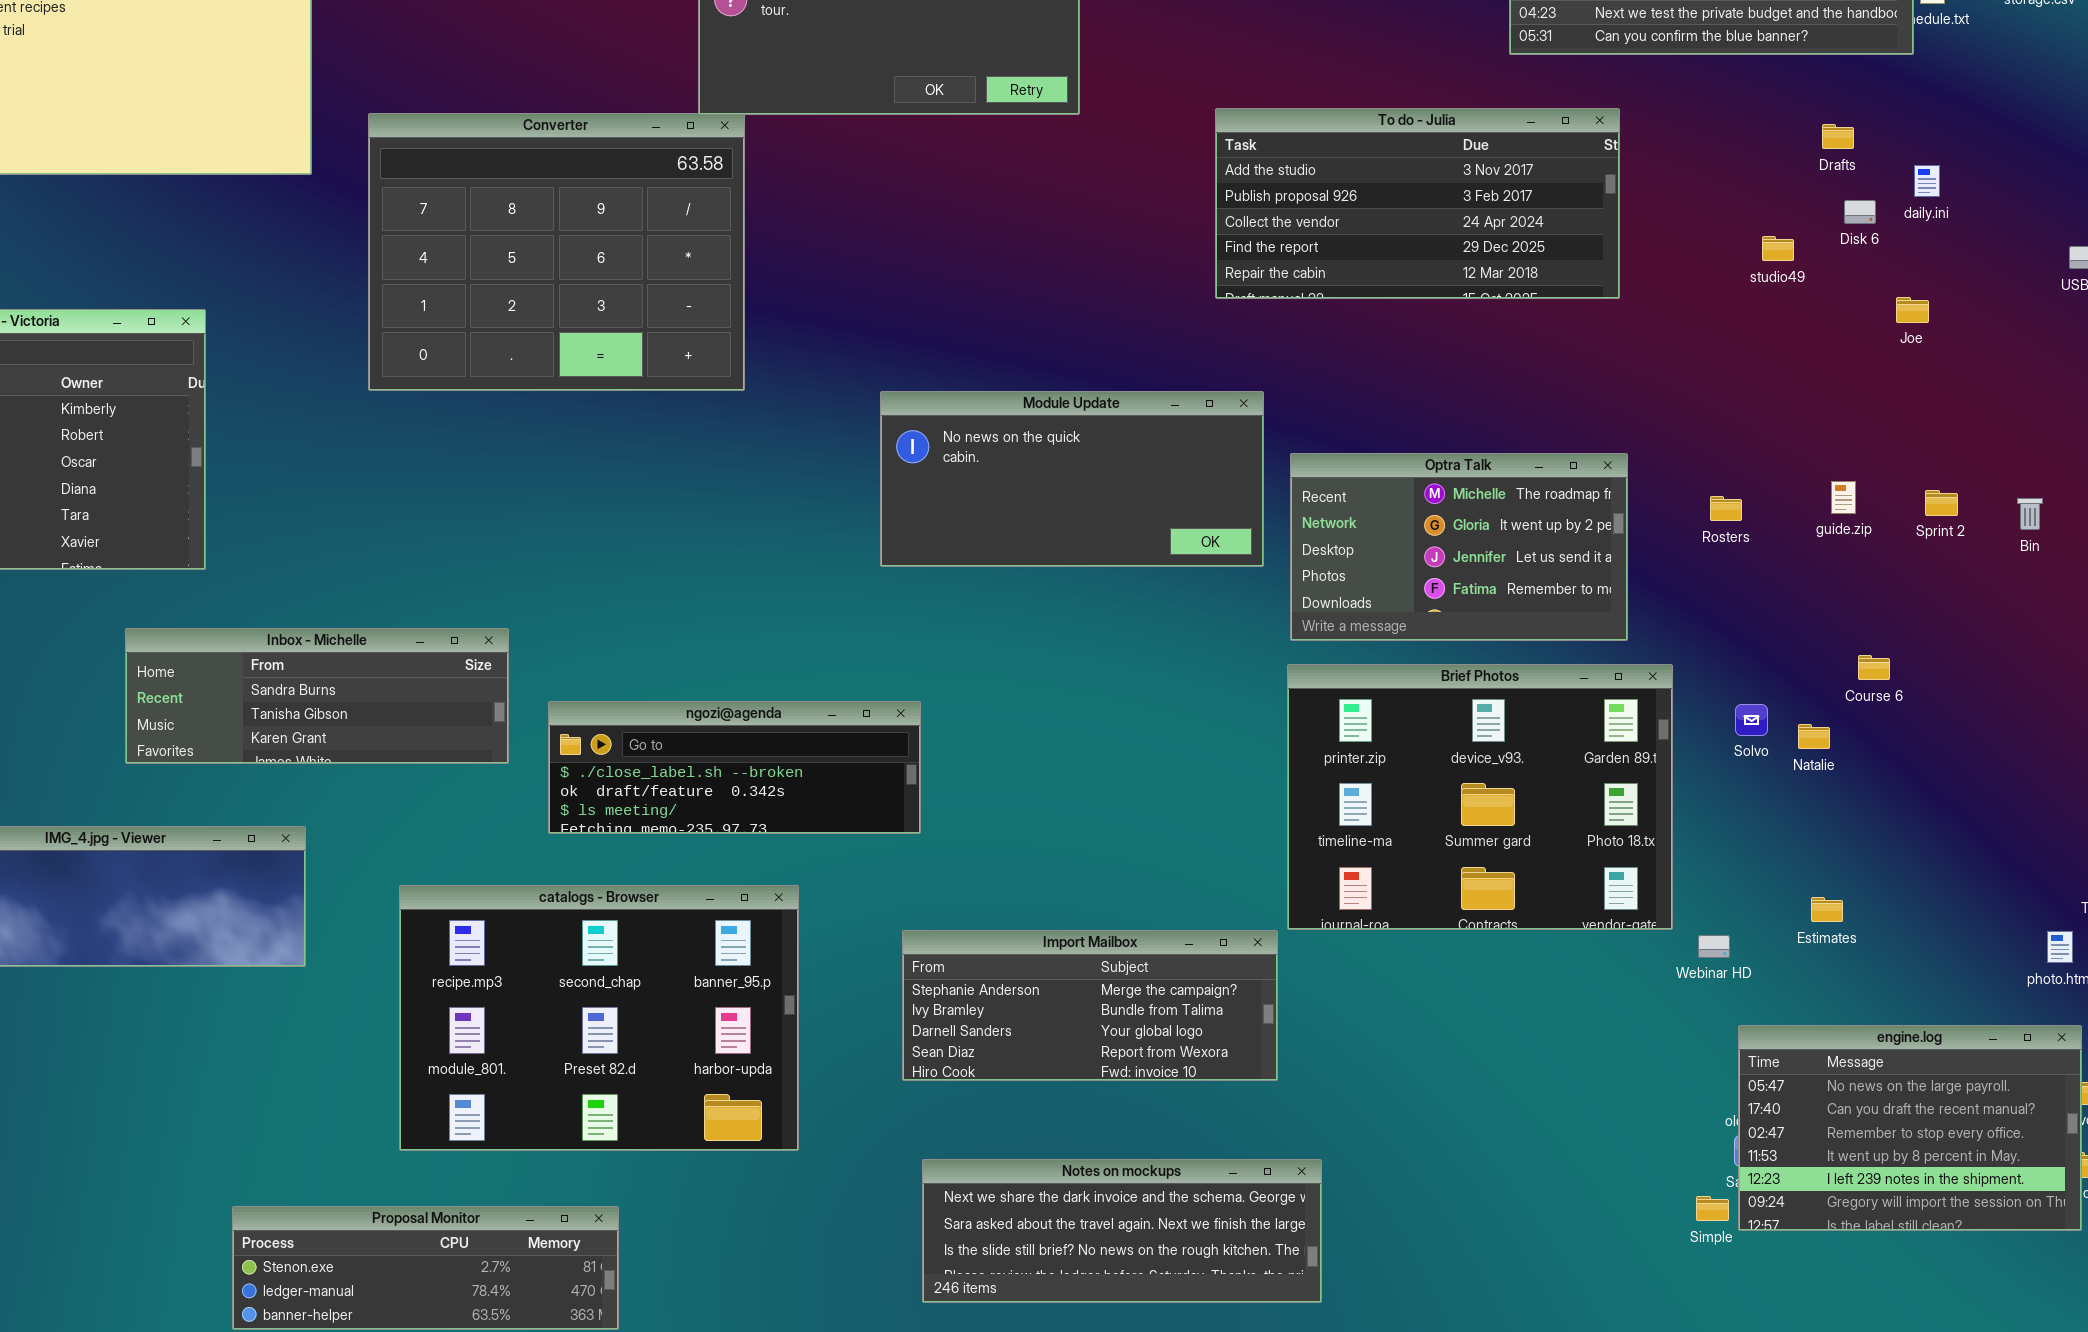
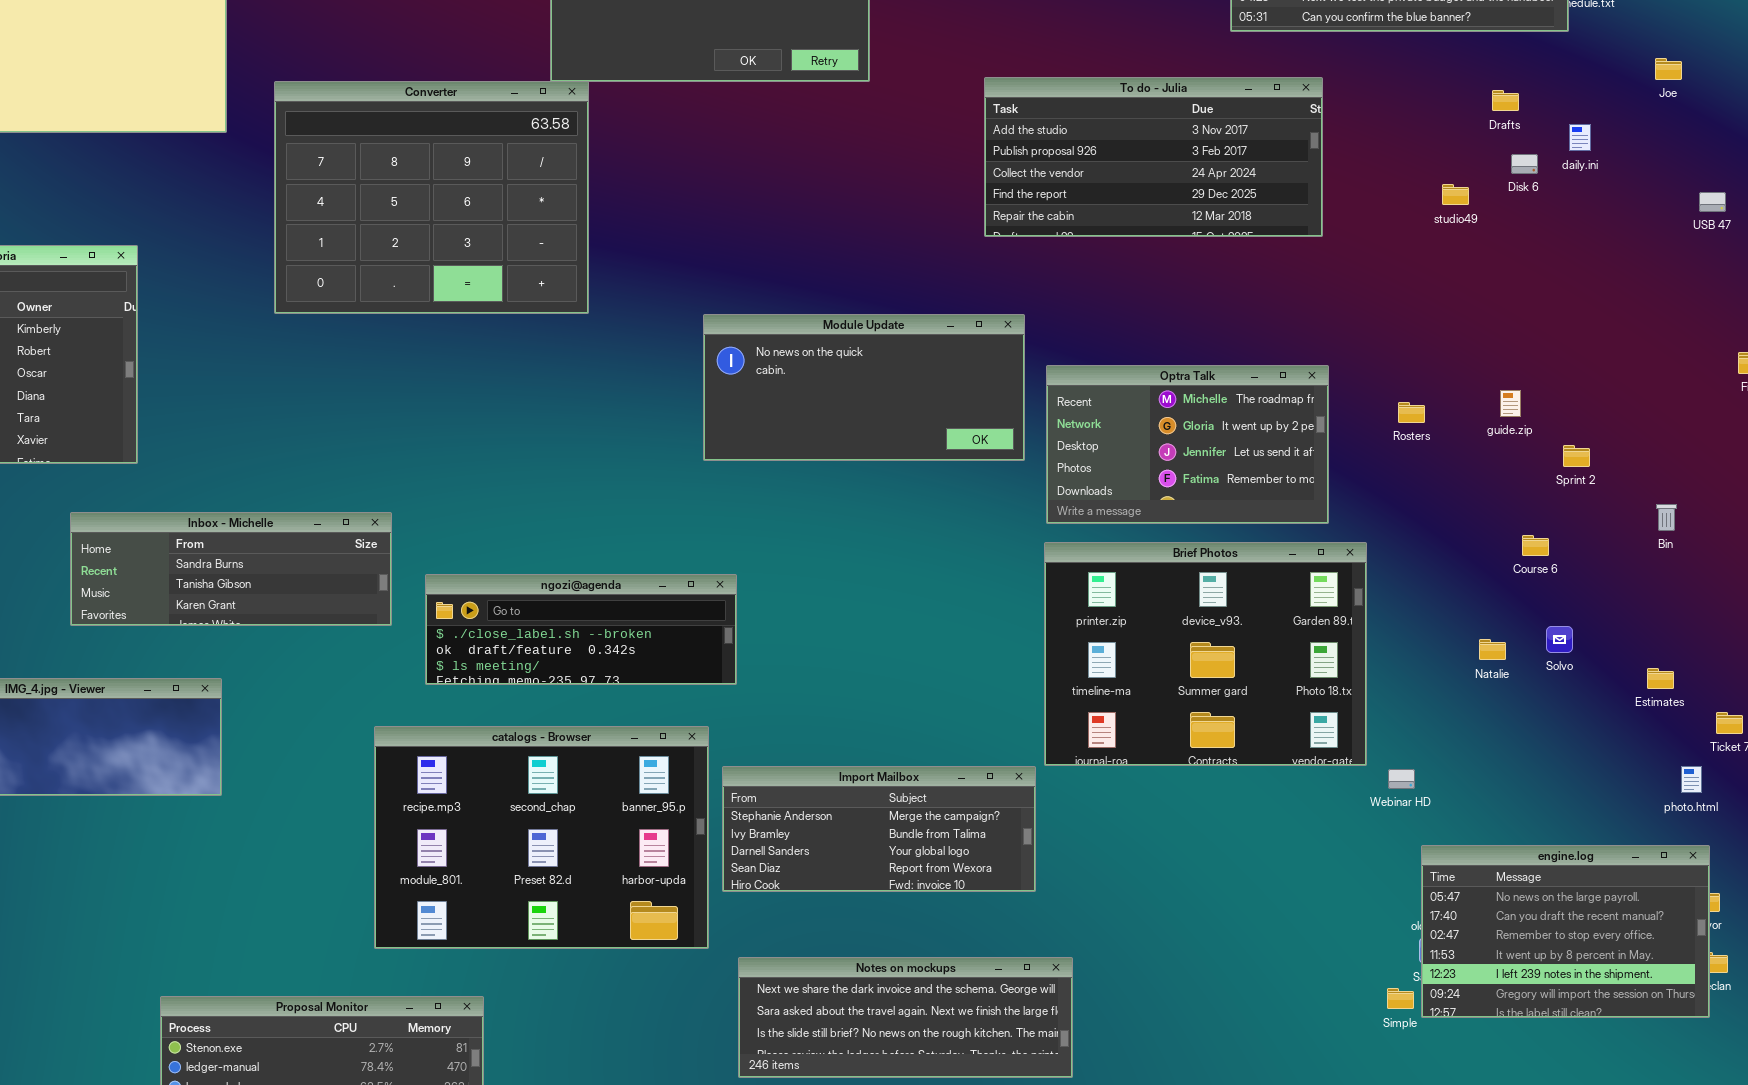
Joe: [1896,297,1929,323] -> [1655,58,1682,80], moved
Sprint 2: [1925,490,1958,516] -> [1563,445,1590,467], moved
Bin: [2017,498,2043,530] -> [1656,504,1677,531], moved
Solvo: [1735,704,1768,736] -> [1546,626,1573,653], moved
Natalie: [1798,724,1830,749] -> [1479,639,1506,660], moved
catalogs - Browser: [399,885,799,1151] -> [374,726,709,949], moved
Estimates: [1811,897,1843,922] -> [1647,668,1674,689], moved

